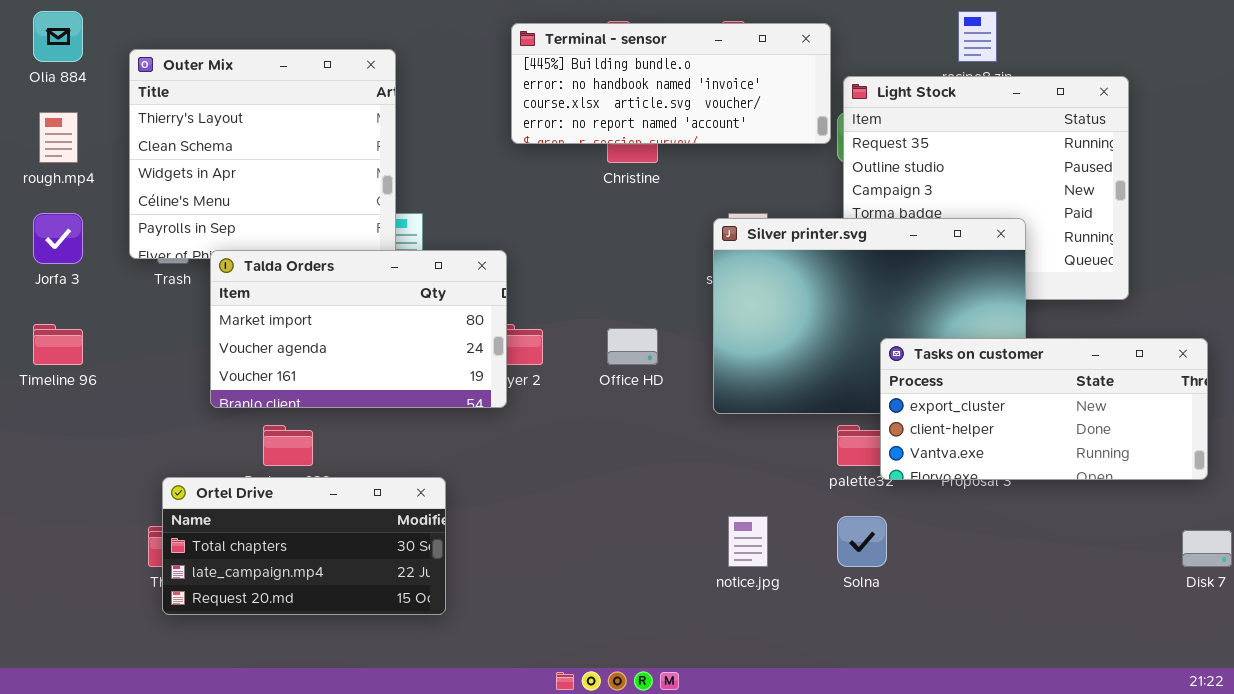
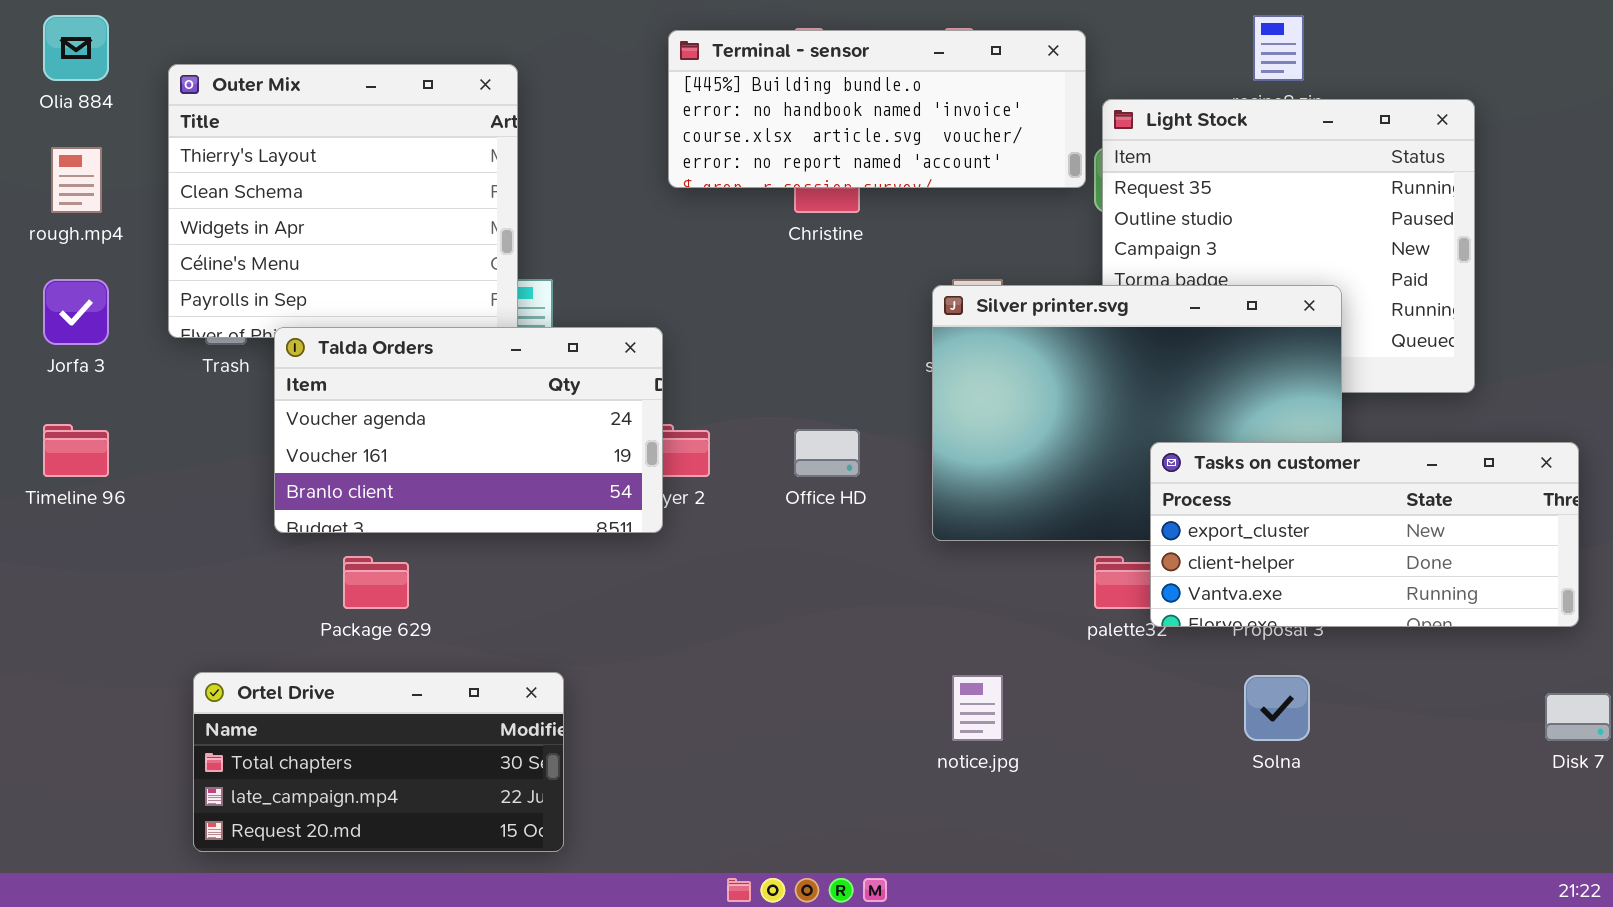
Talda Orders: [210,250,507,408] -> [274,327,663,533], scrolled down 1 row
Ortel Drive: [162,477,446,615] -> [193,672,564,852], moved
Solna: [837,516,887,567] -> [1244,675,1310,741], moved

